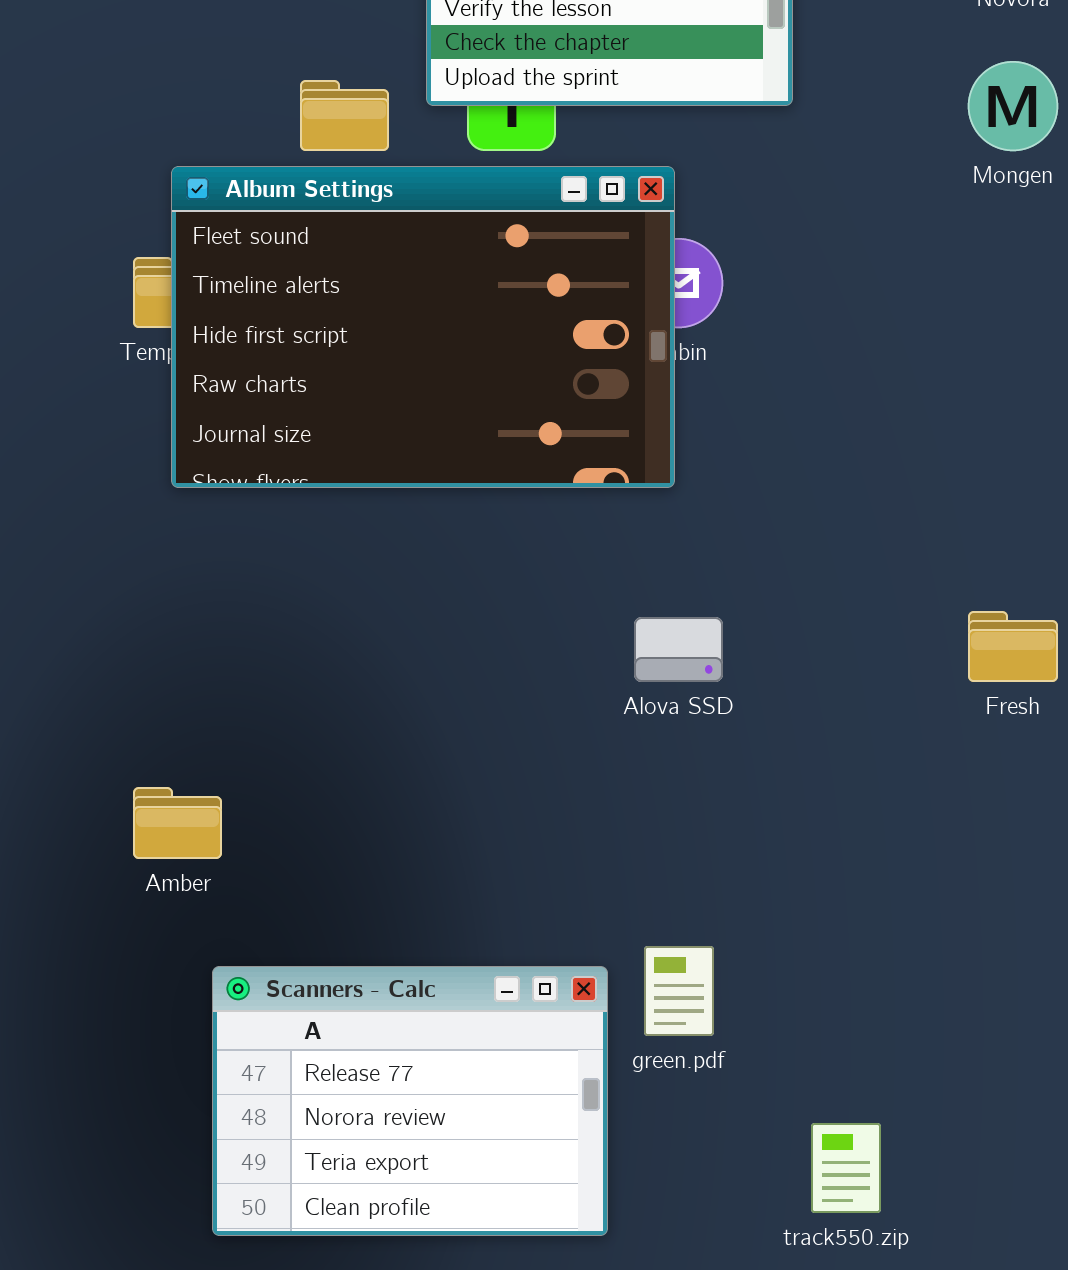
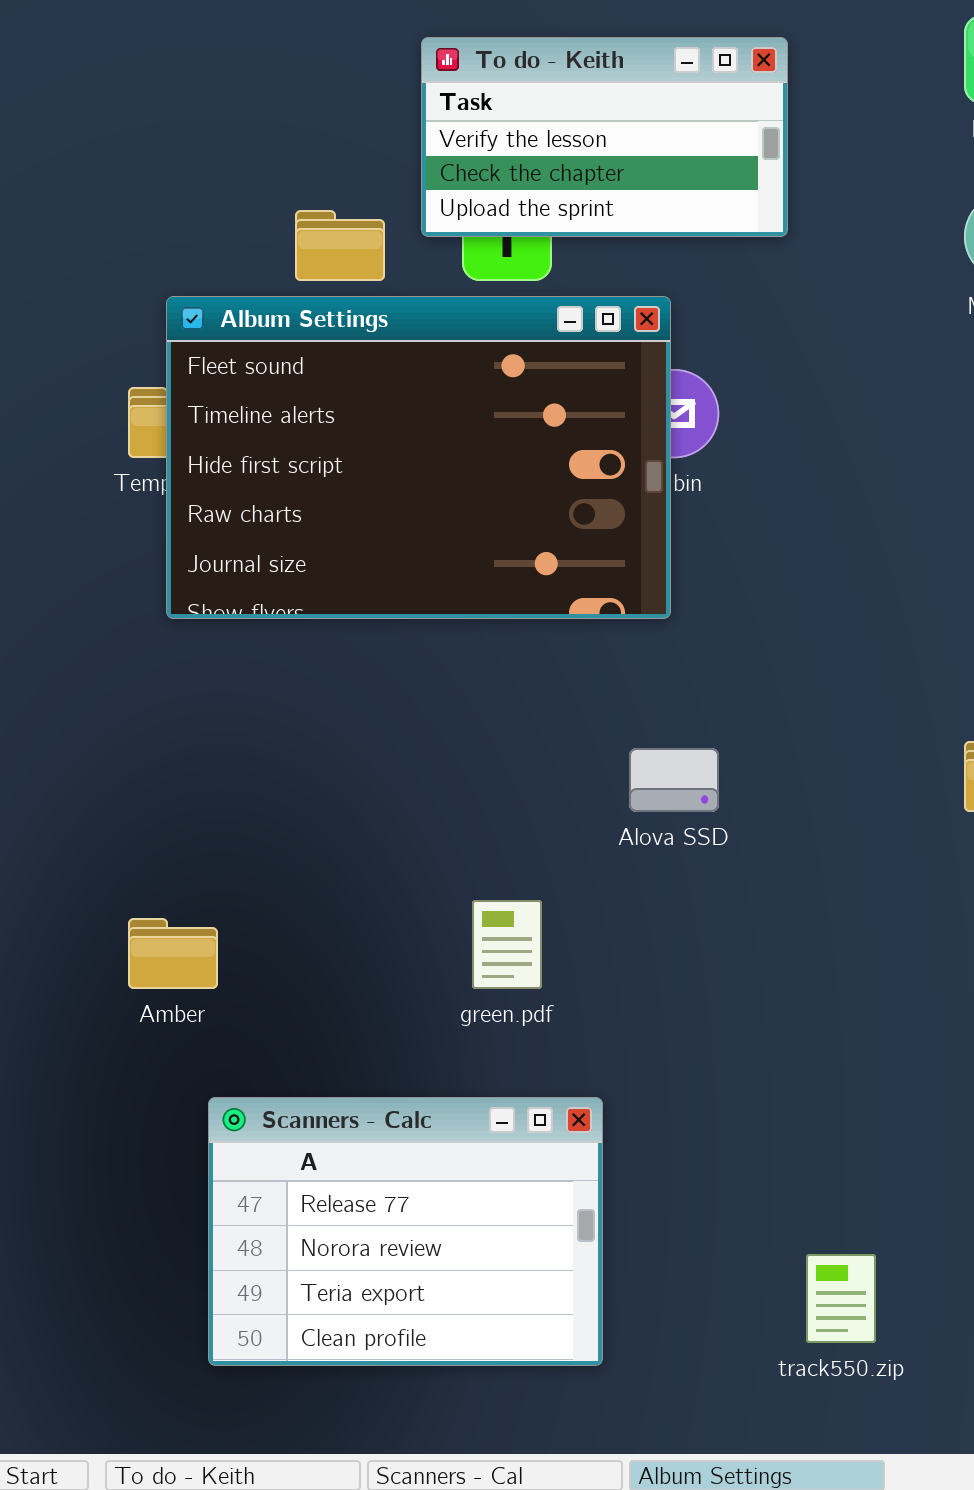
green.pdf: [644,946,714,1036] -> [472,900,542,989], moved

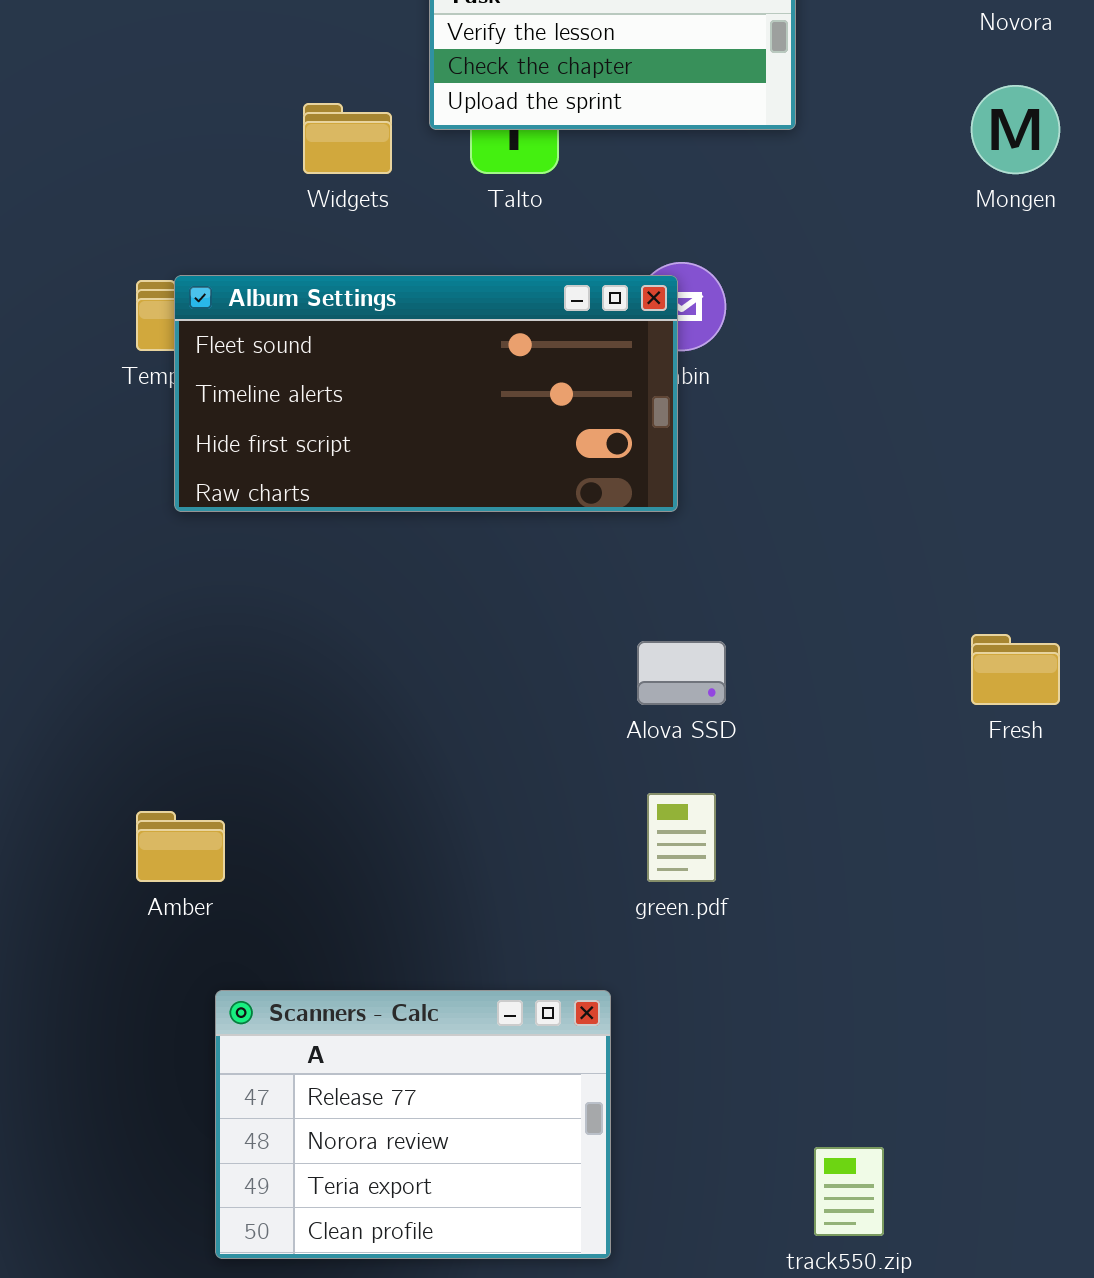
Album Settings: [166,296,671,619] -> [174,275,678,512], resized
green.pdf: [472,900,542,989] -> [647,793,716,882], moved

